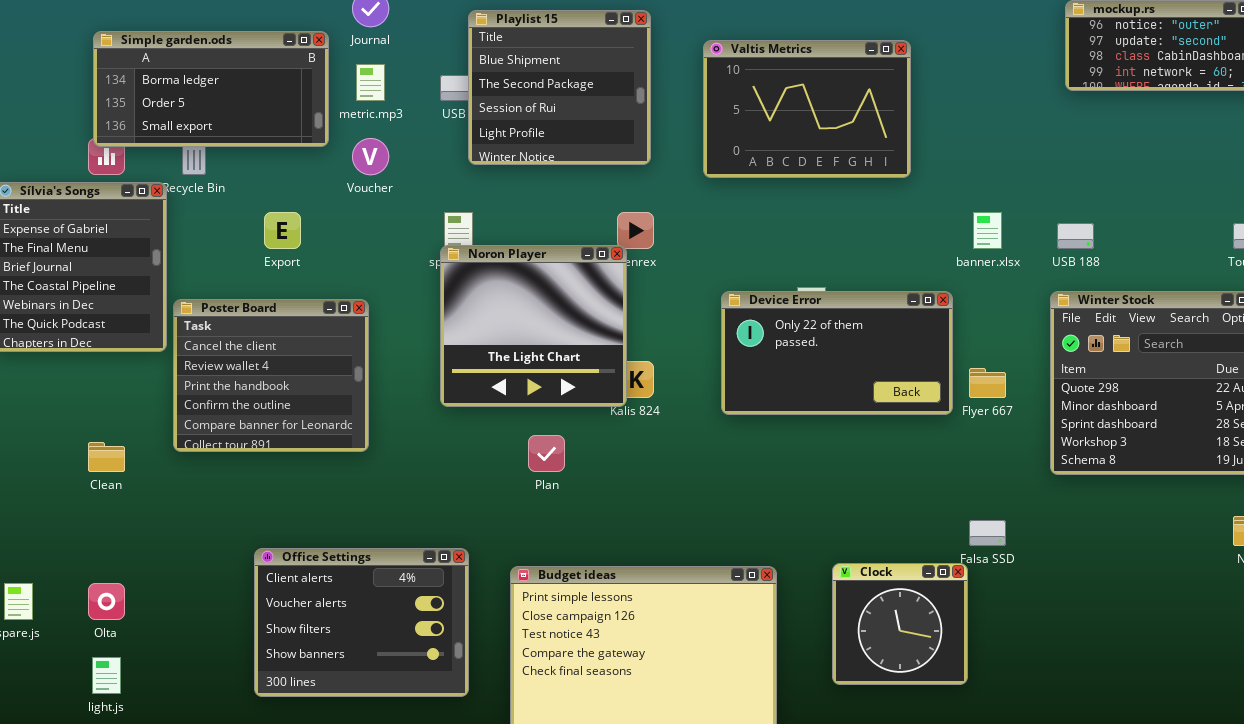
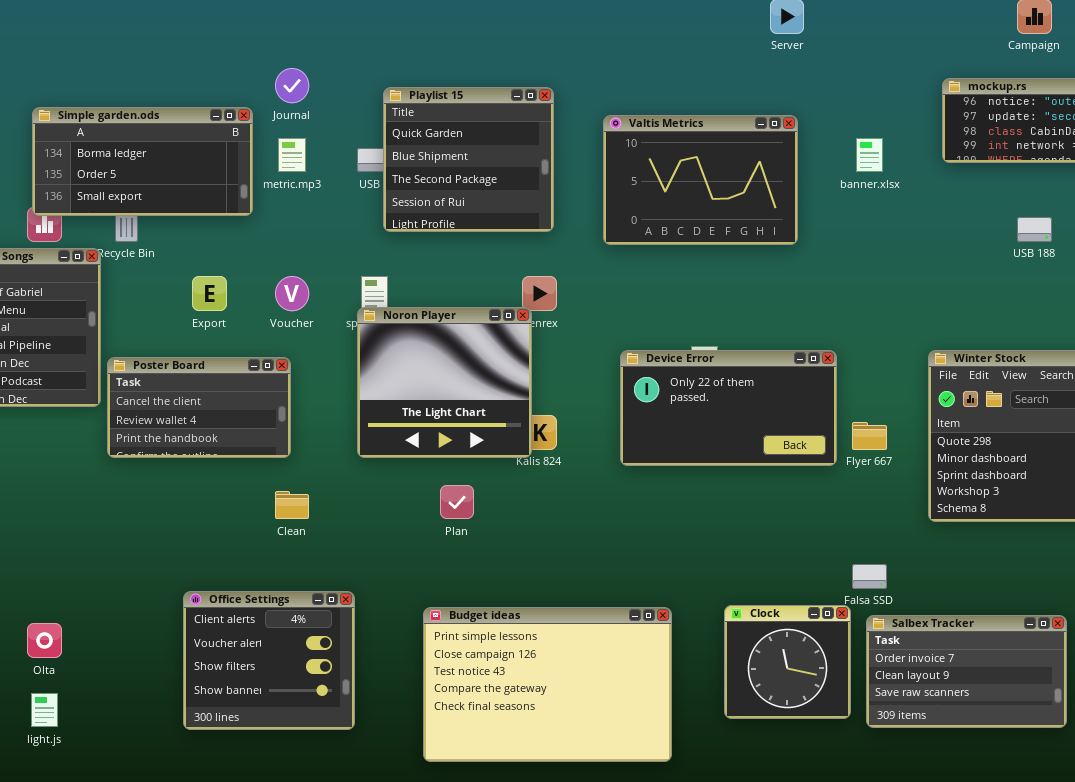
Playlist 15: [468,10,651,165] -> [383,87,554,232], scrolled up 1 row
Voucher: [352,138,389,175] -> [275,276,309,311], moved
banner.xlsx: [973,212,1002,249] -> [856,138,883,172], moved
USB 188: [1057,223,1094,249] -> [1017,217,1052,242], moved
Poster Board: [173,299,369,452] -> [107,357,291,458], resized
Clean: [88,442,125,472] -> [275,491,309,519], moved
Office Settings: [254,548,469,697] -> [183,591,355,730], resized
Salbex Tracker: none -> [866,615,1067,728], opened

